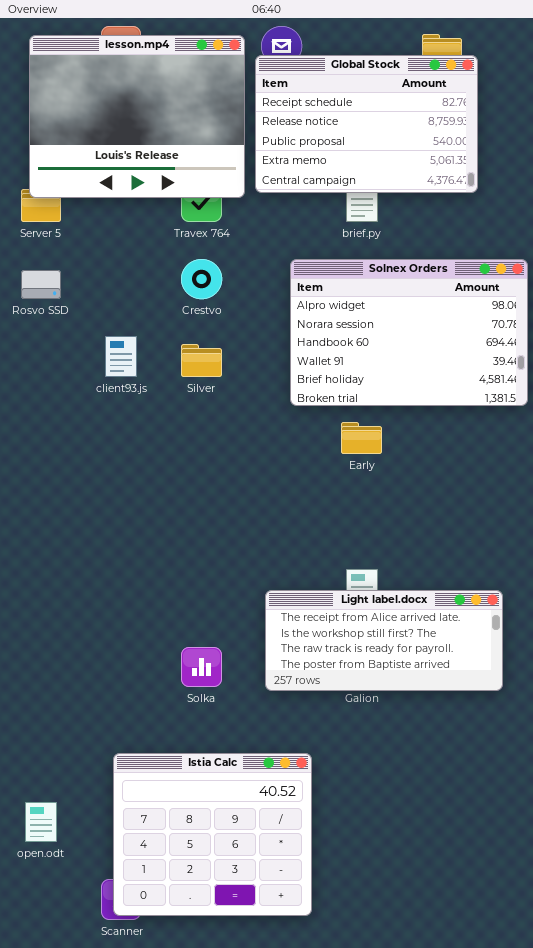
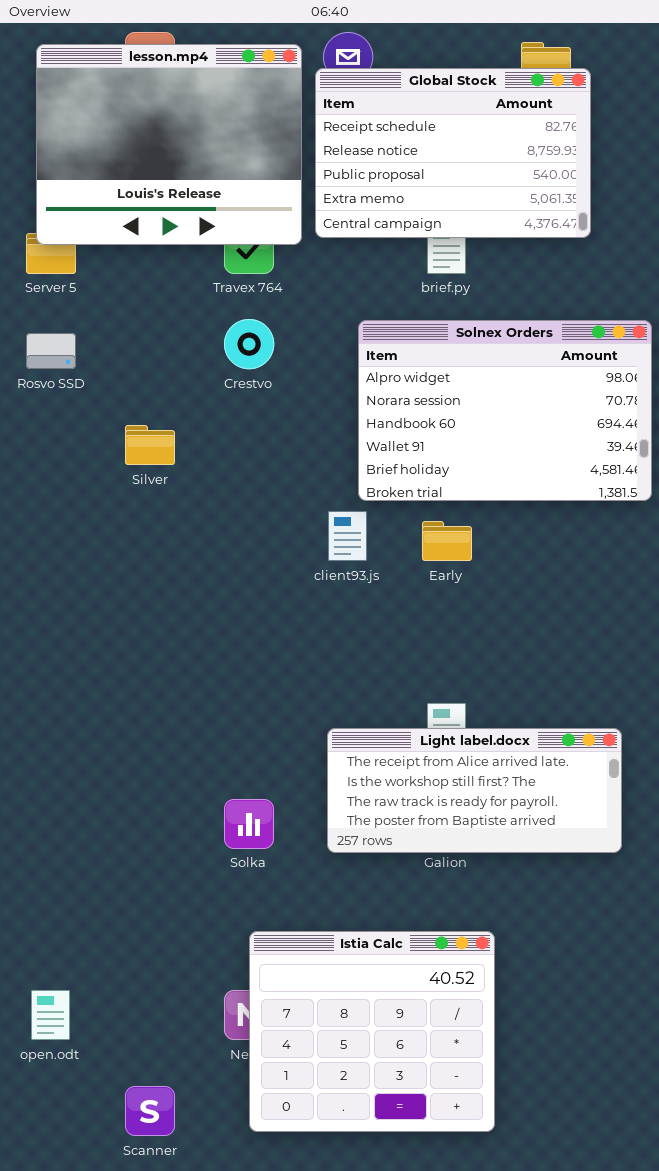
client93.js: [105,336,137,377] -> [328,511,367,561], moved
Silver: [181,344,222,377] -> [125,425,175,465], moved
Istia Calc: [113,753,312,916] -> [249,931,495,1132], moved

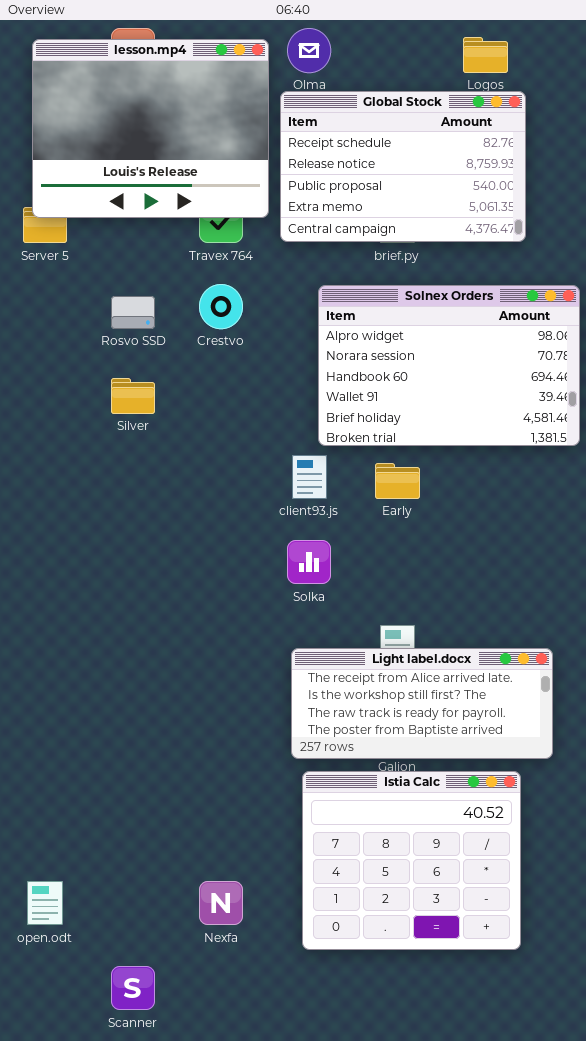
Global Stock: [315,68,591,238] -> [280,91,526,242], moved
Rosvo SSD: [26,333,76,369] -> [111,296,155,329], moved
Solka: [224,799,274,849] -> [287,540,331,584], moved
Istia Calc: [249,931,495,1132] -> [302,771,521,950], moved

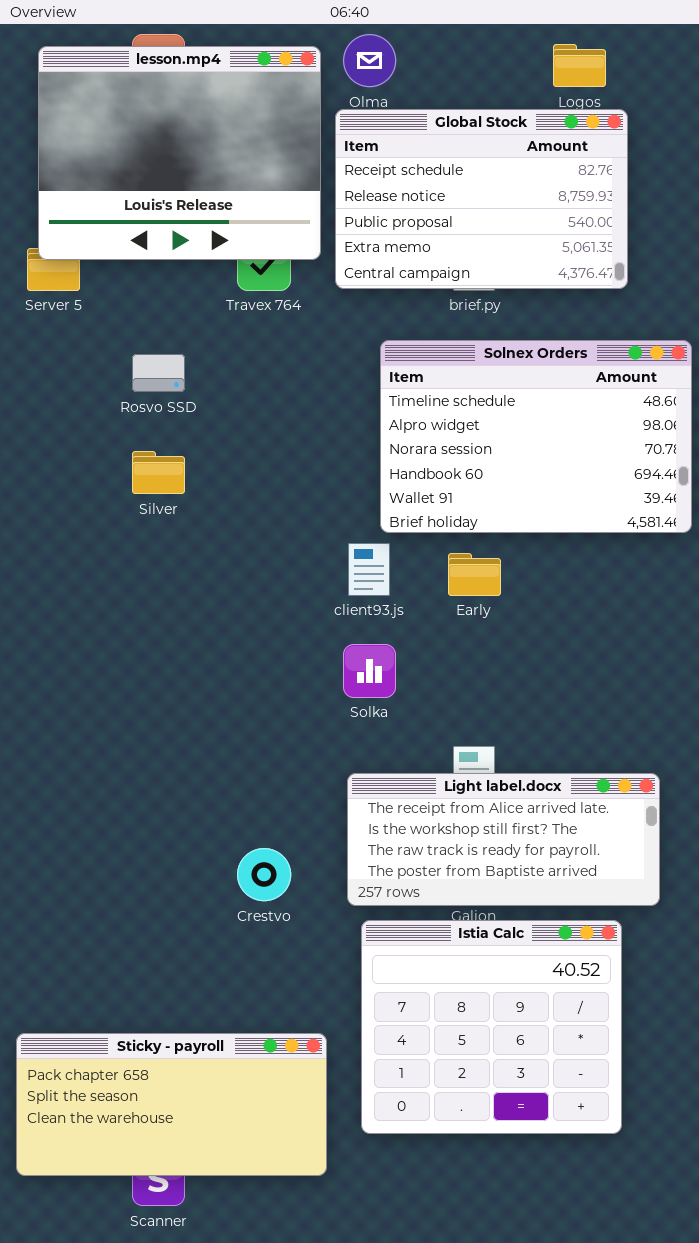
Crestvo: [199,284,243,329] -> [237,848,291,901], moved
Solnex Orders: [318,285,580,446] -> [380,340,692,533], scrolled up 1 row
Sticky - payroll: none -> [16,1033,327,1176], opened

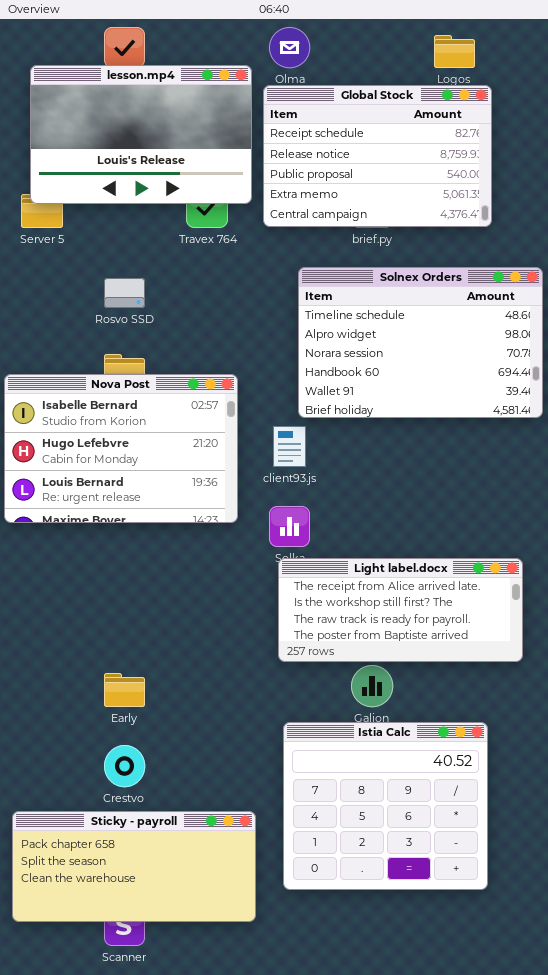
lesson.mp4: [38,46,321,260] -> [30,65,252,204], resized
Nova Post: none -> [4,374,238,523], opened
Early: [448,553,501,596] -> [104,673,145,707], moved
Light label.docx: [347,773,660,906] -> [278,558,523,662], moved
Crestvo: [237,848,291,901] -> [104,745,145,787], moved

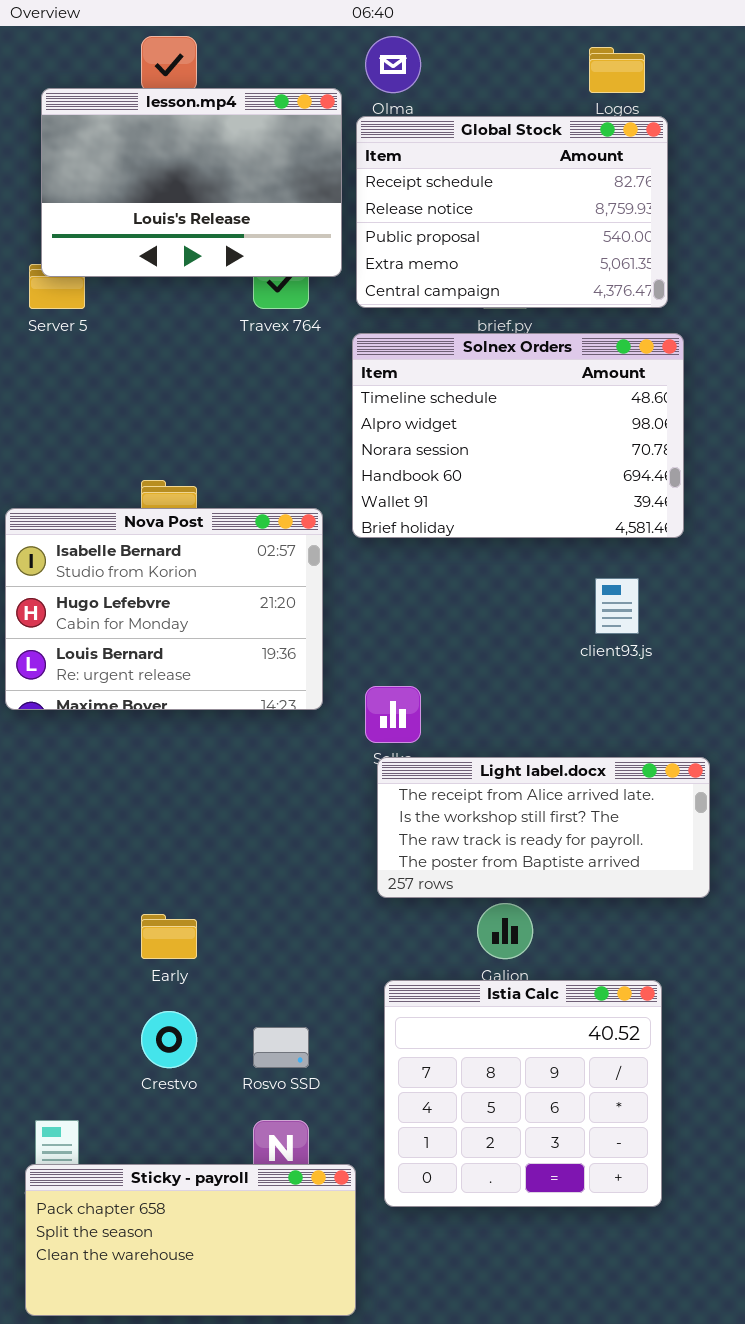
Solnex Orders: [298,267,543,418] -> [352,333,684,538], moved
Rosvo SSD: [104,278,145,308] -> [253,1027,309,1068], moved
client93.js: [273,426,306,467] -> [595,578,639,634], moved
Sticky - payroll: [12,811,256,922] -> [25,1164,356,1316], moved

